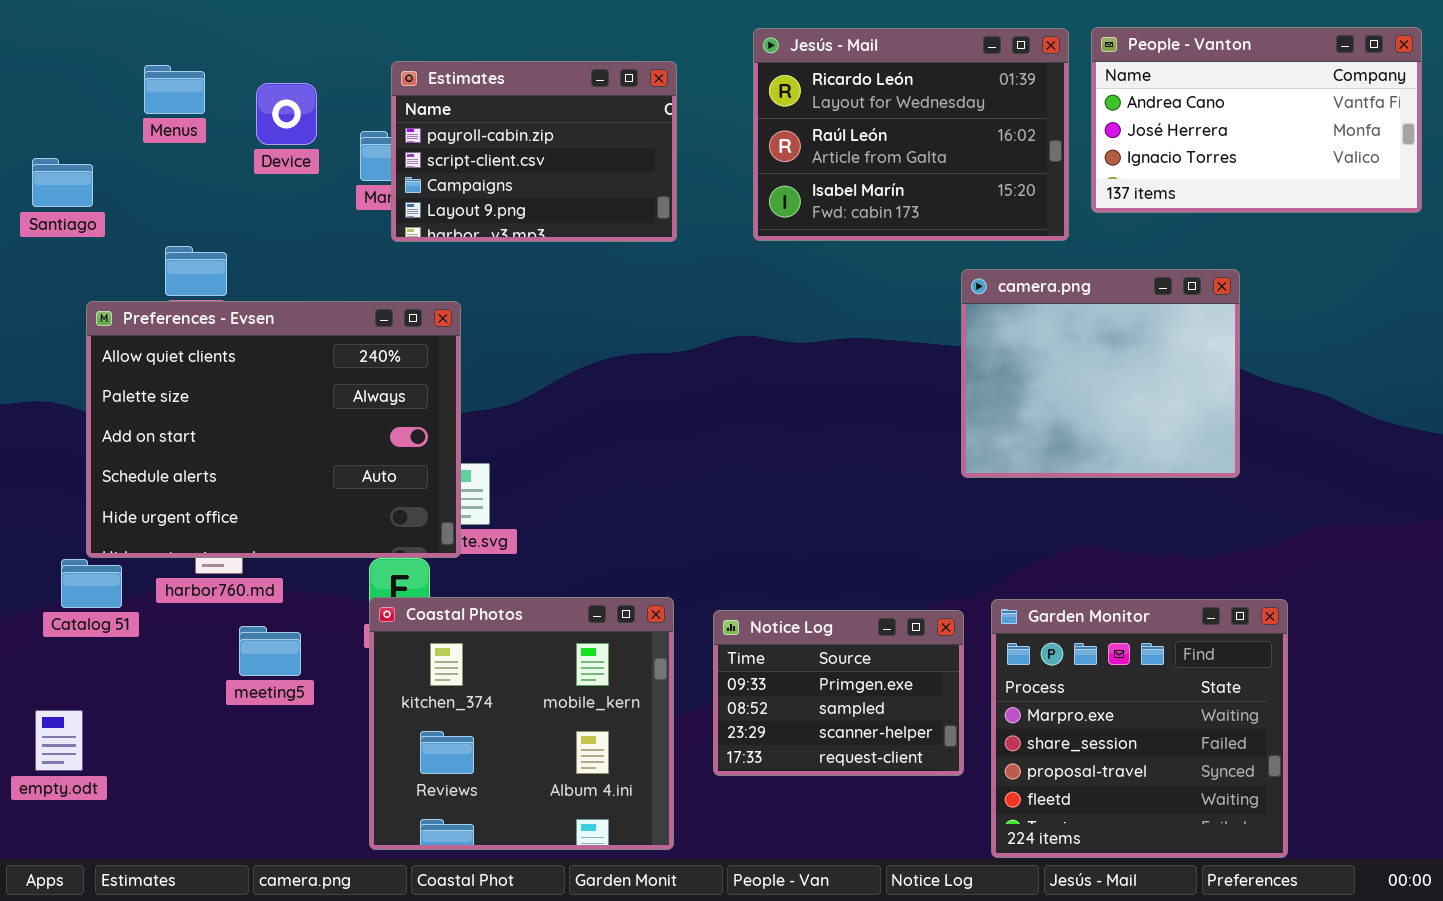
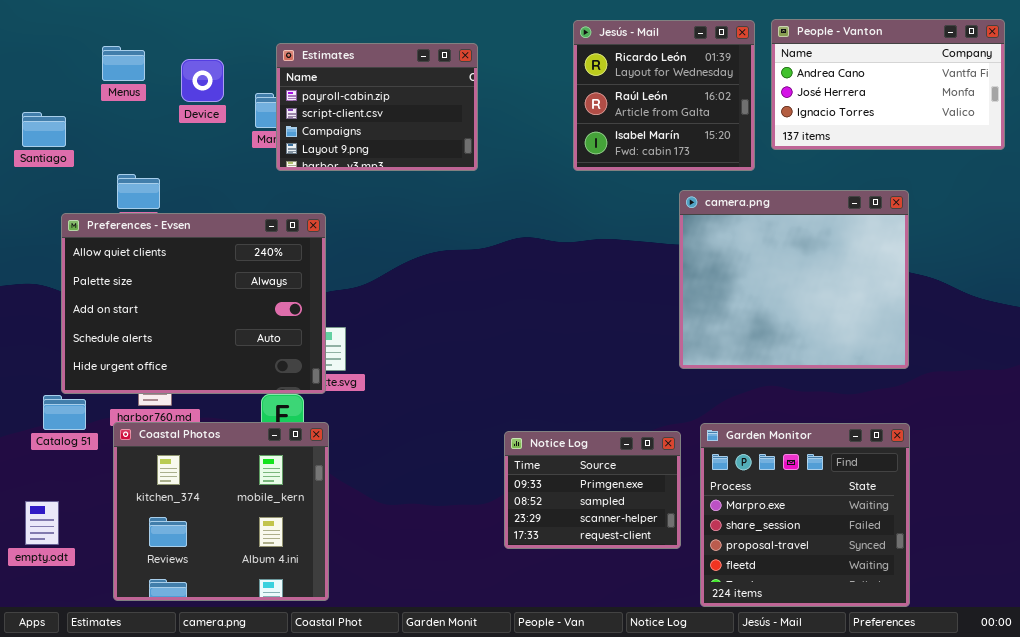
Jesús - Mail: [753,28,1069,241] -> [573,20,755,171], resized
camera.png: [961,269,1240,478] -> [679,190,909,369], resized
Coastal Photos: [369,597,674,850] -> [113,422,329,601], moved

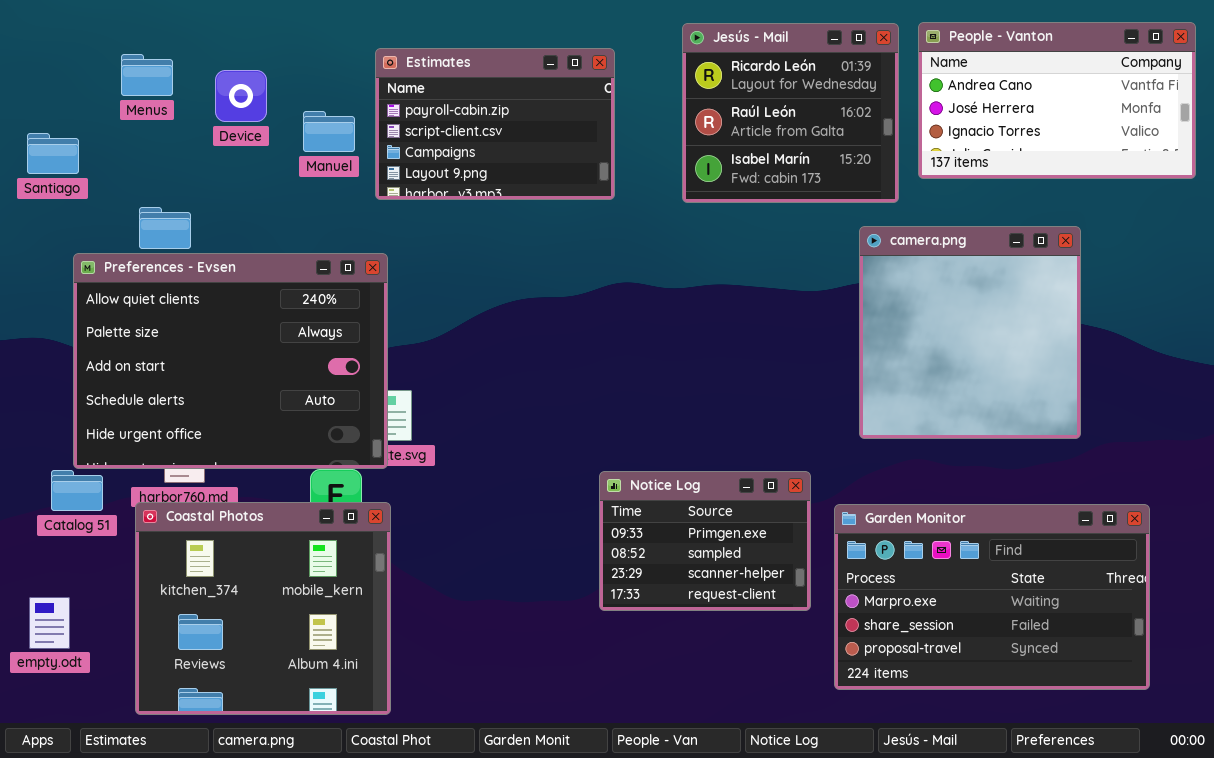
Estimates: [276,43,478,171] -> [375,48,615,200], moved
camera.png: [679,190,909,369] -> [859,226,1081,439], resized
Garden Monitor: [700,423,910,607] -> [834,504,1150,690], resized
Notice Log: [504,431,681,549] -> [599,471,811,611], moved

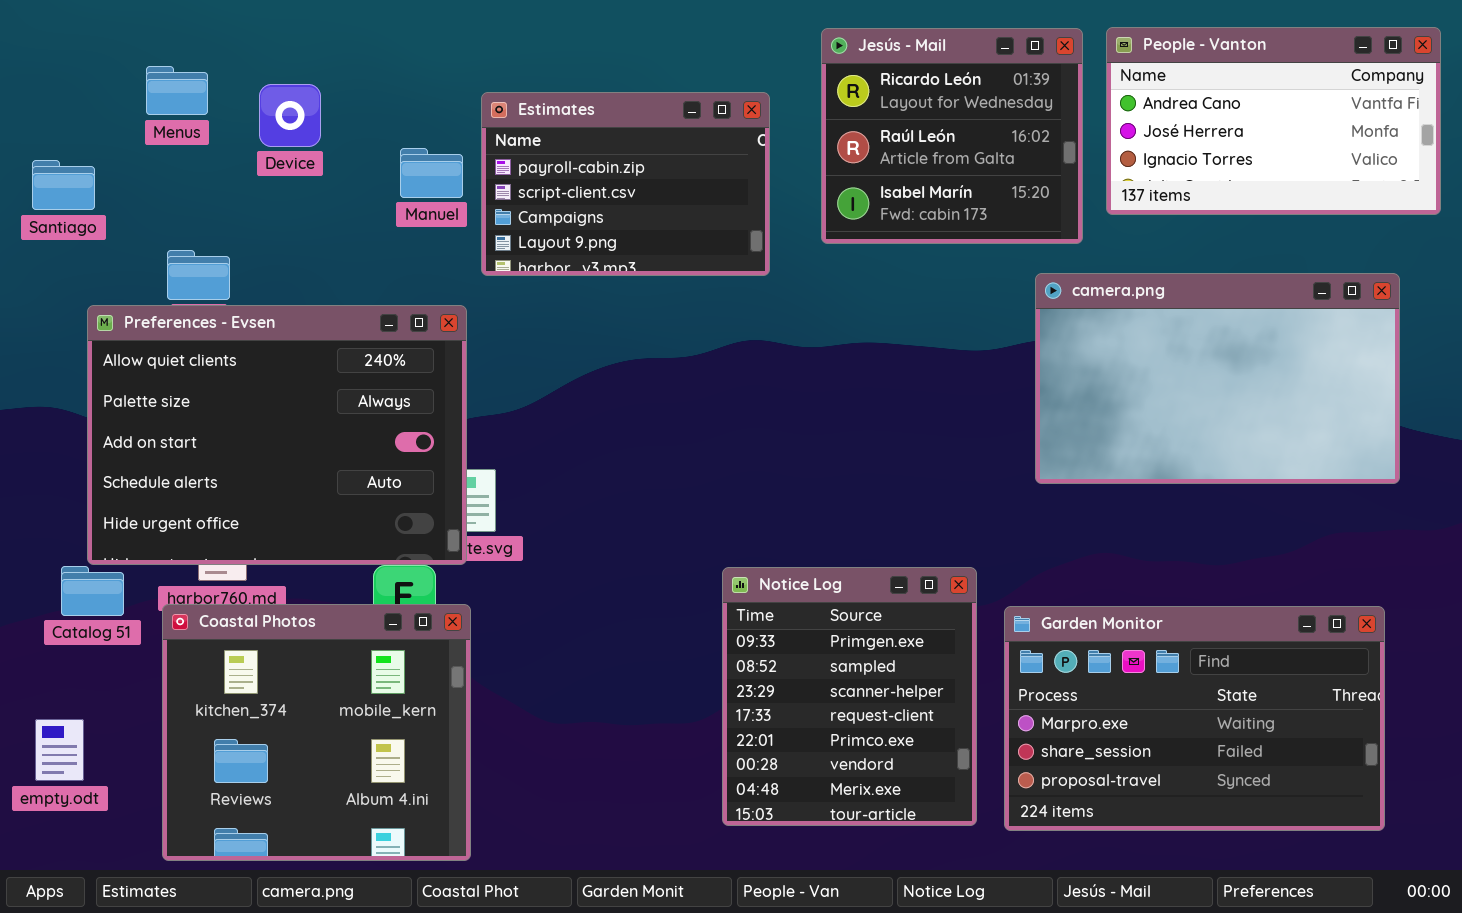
Estimates: [375,48,615,200] -> [481,92,770,276], moved
Manuel: [303,111,355,152] -> [400,148,463,198], moved
camera.png: [859,226,1081,439] -> [1035,273,1400,484], resized
Notice Log: [599,471,811,611] -> [722,567,977,826], resized

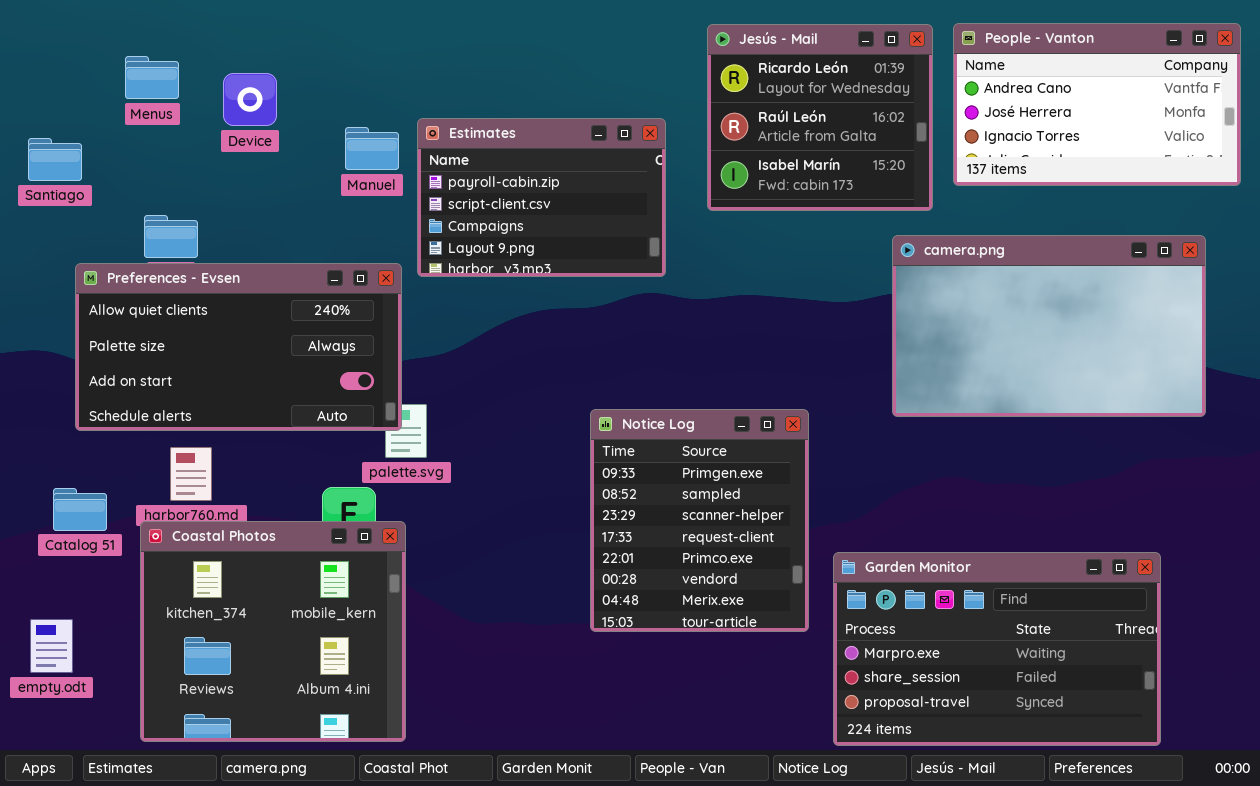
Estimates: [481,92,770,276] -> [417,118,666,277], moved
Preferences - Evsen: [87,305,467,565] -> [75,263,402,431], resized
Notice Log: [722,567,977,826] -> [590,409,809,632], moved
Garden Monitor: [1004,606,1385,831] -> [833,552,1161,746], moved

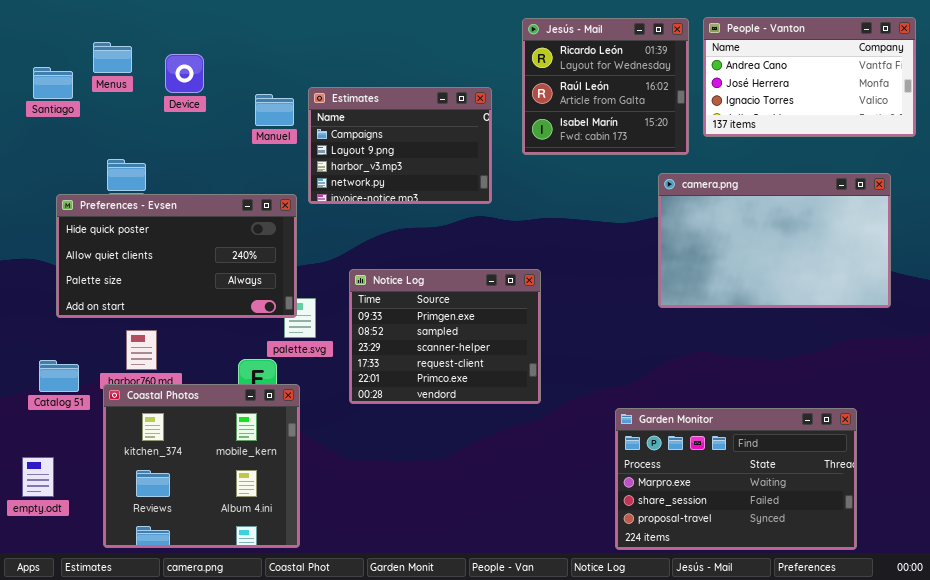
Estimates: [417,118,666,277] -> [308,87,492,204], scrolled down 2 rows
Santiago: [28,138,82,181] -> [33,67,73,99], moved
Preferences - Evsen: [75,263,402,431] -> [56,194,297,318], scrolled up 1 row
Notice Log: [590,409,809,632] -> [349,269,541,404], moved, resized

